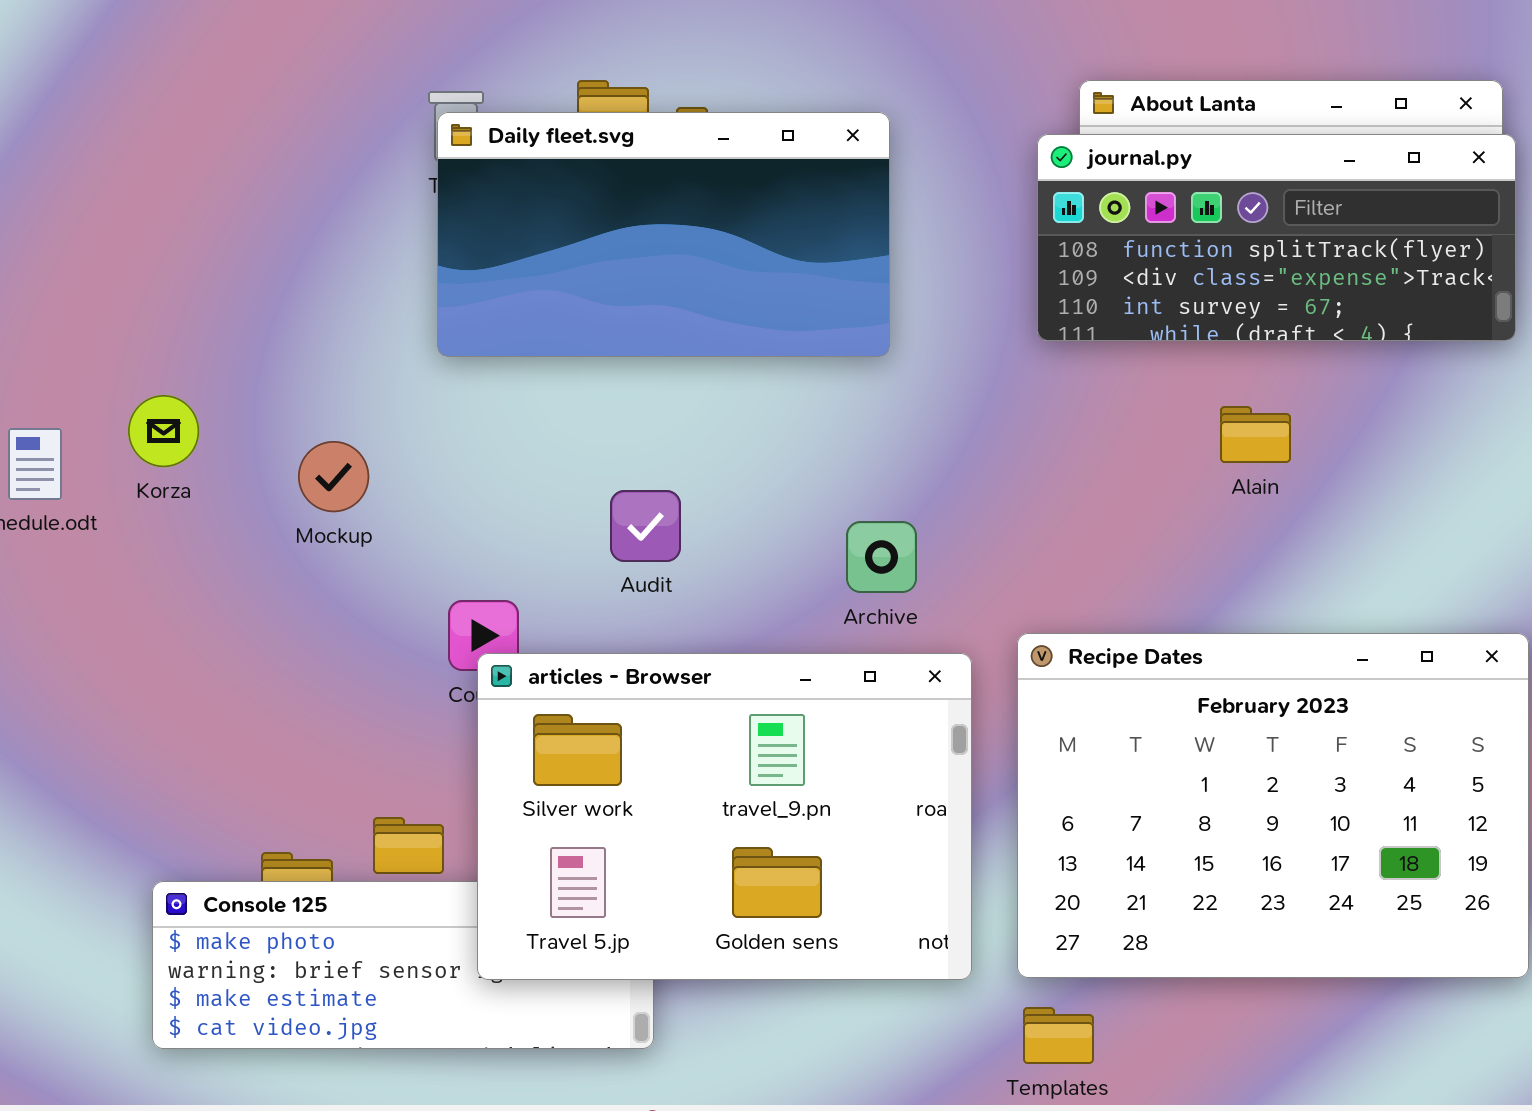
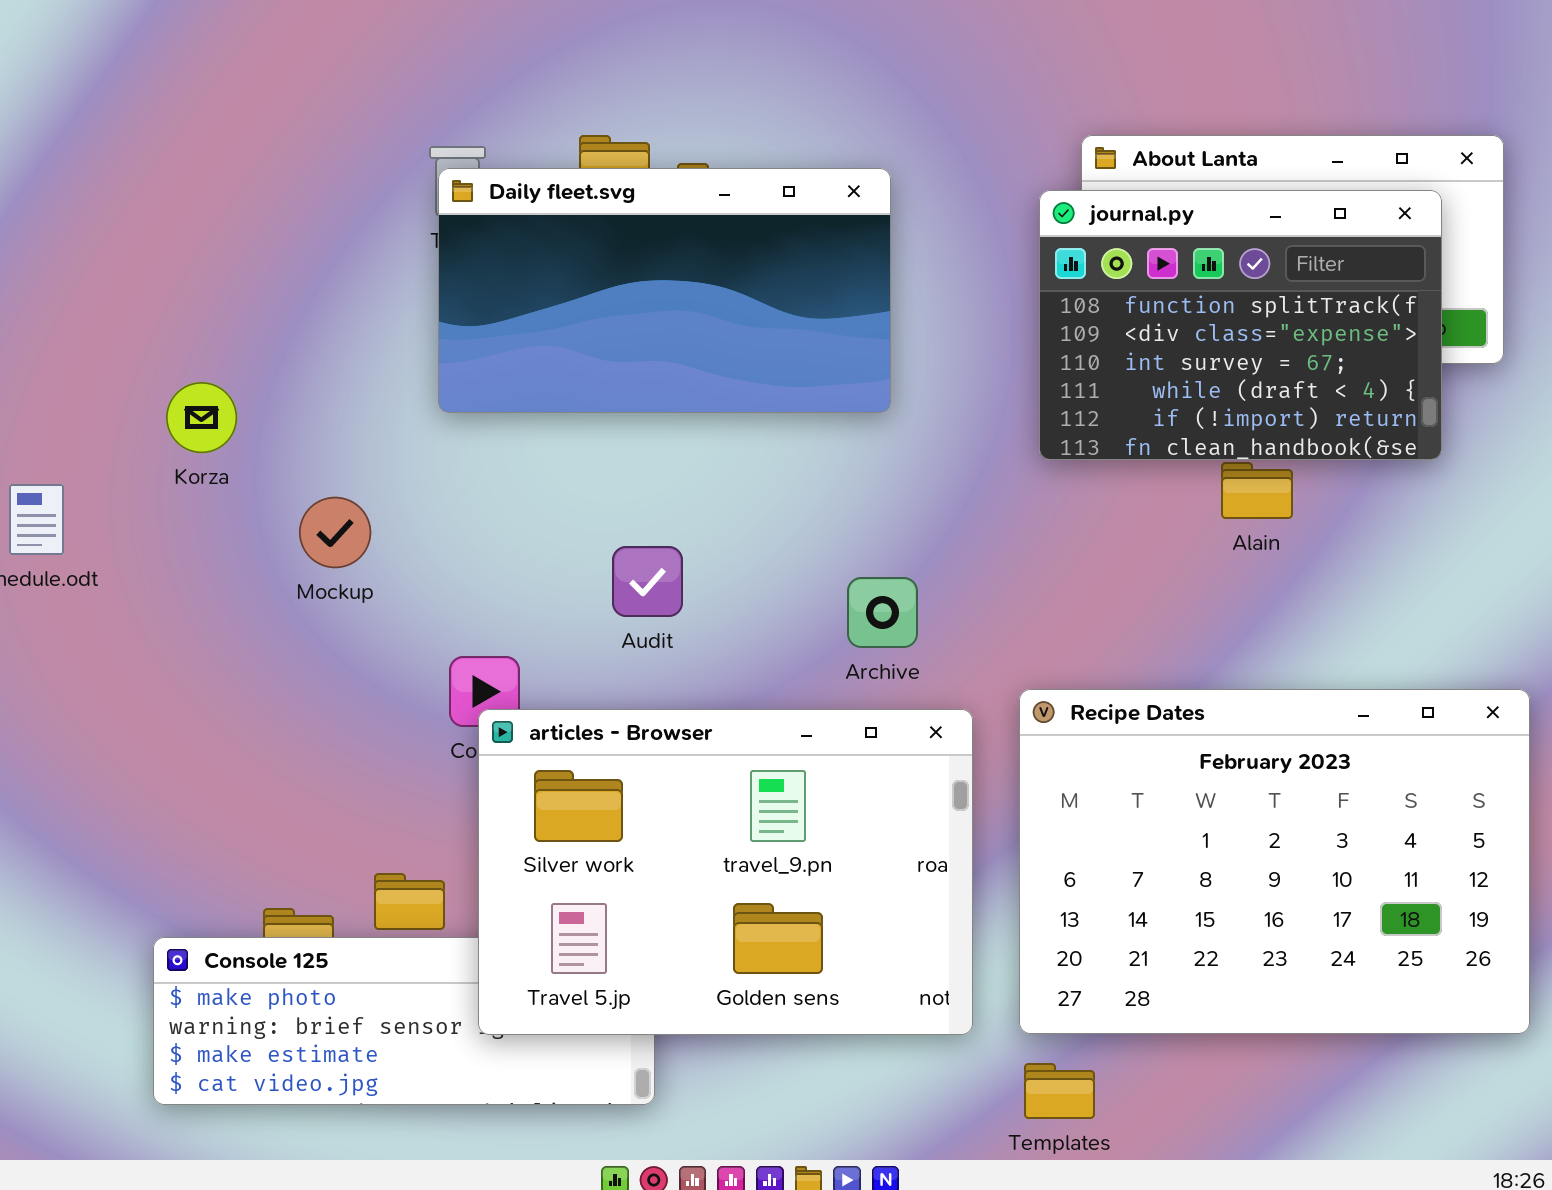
journal.py: [1037,134,1516,341] -> [1039,190,1442,460], resized
Korza: [128,395,199,467] -> [166,382,237,453], moved

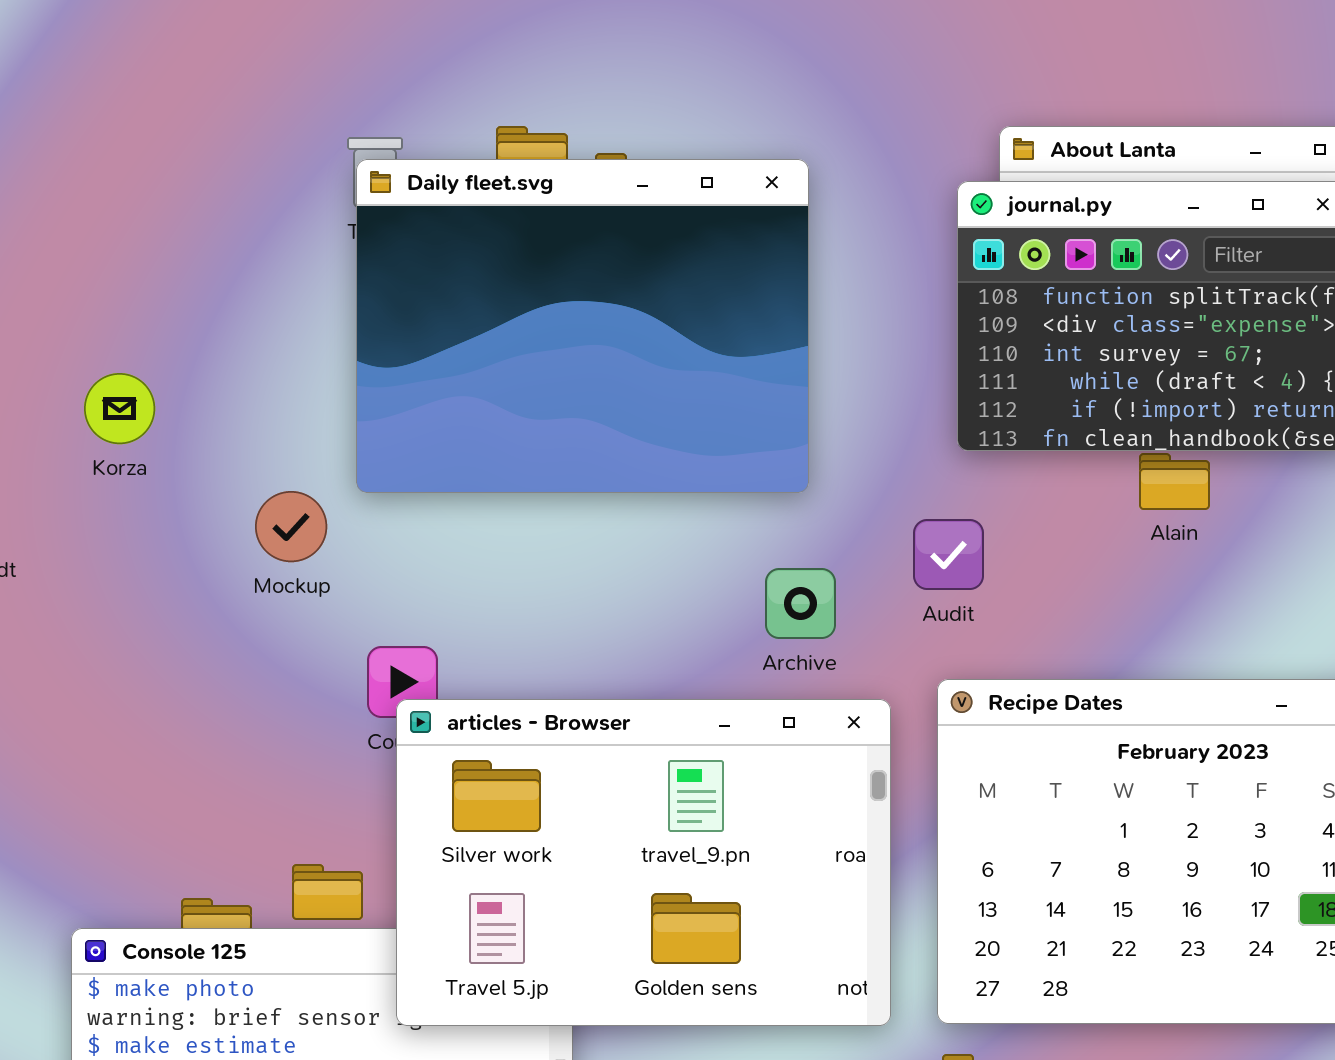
Daily fleet.svg: [438,168,891,413] -> [356,159,809,493], resized
Mockup: [299,497,371,568] -> [255,491,327,562], moved
Audit: [612,546,683,617] -> [913,519,984,590], moved

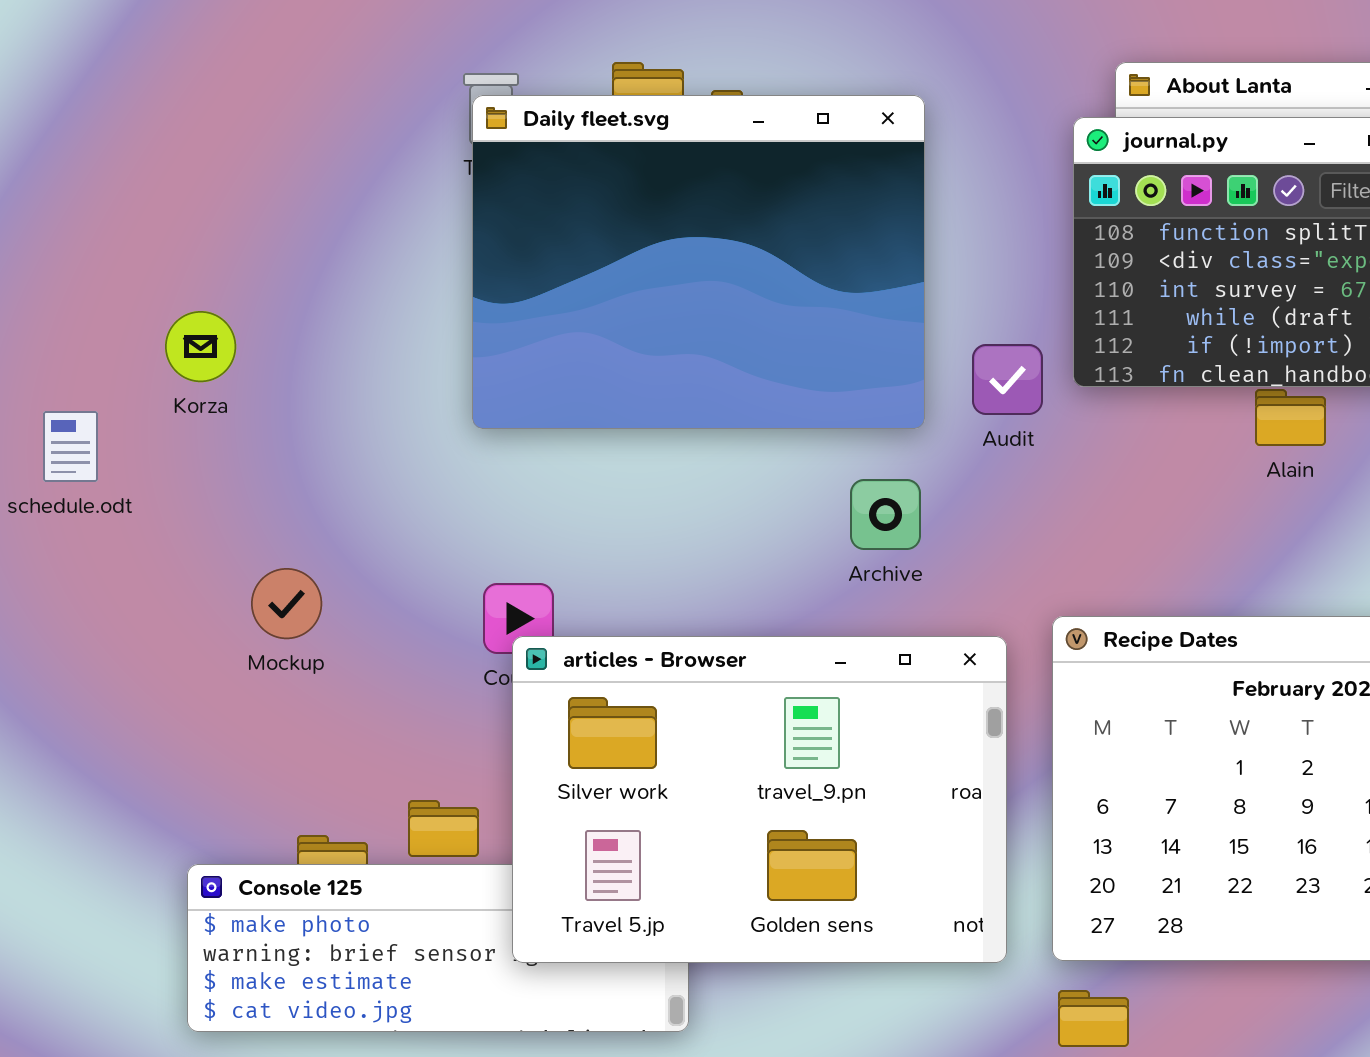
Korza: [84,373,155,444] -> [165,311,236,382], moved
Mockup: [255,491,327,562] -> [251,568,322,639], moved
Audit: [913,519,984,590] -> [972,344,1043,415], moved
Archive: [765,568,836,639] -> [850,479,921,550], moved

